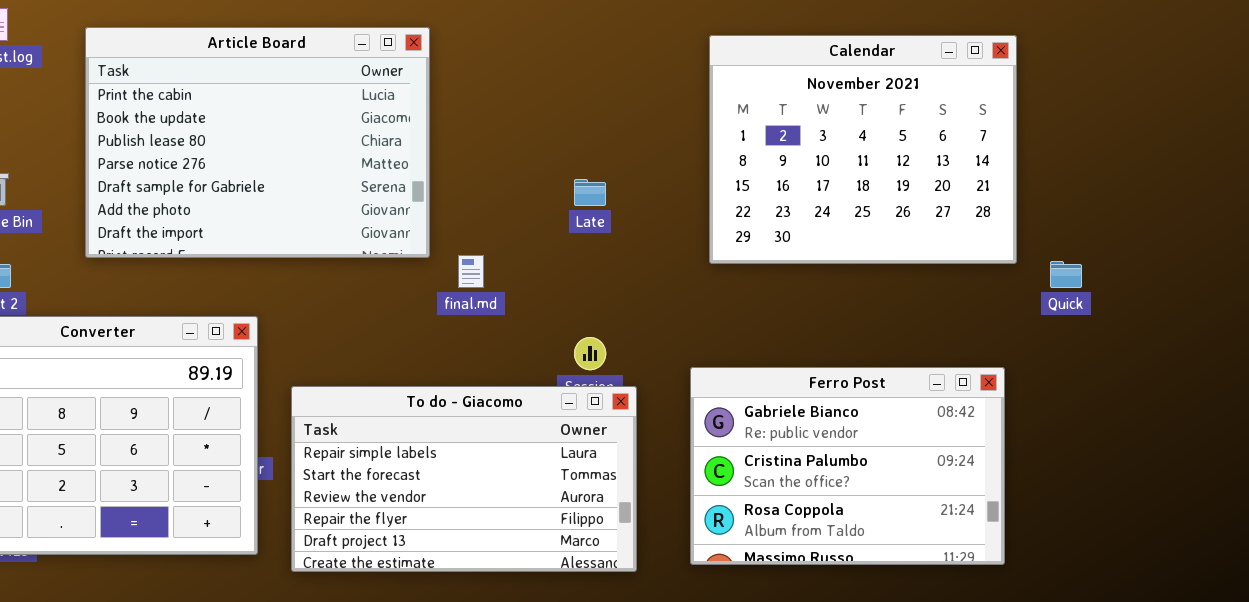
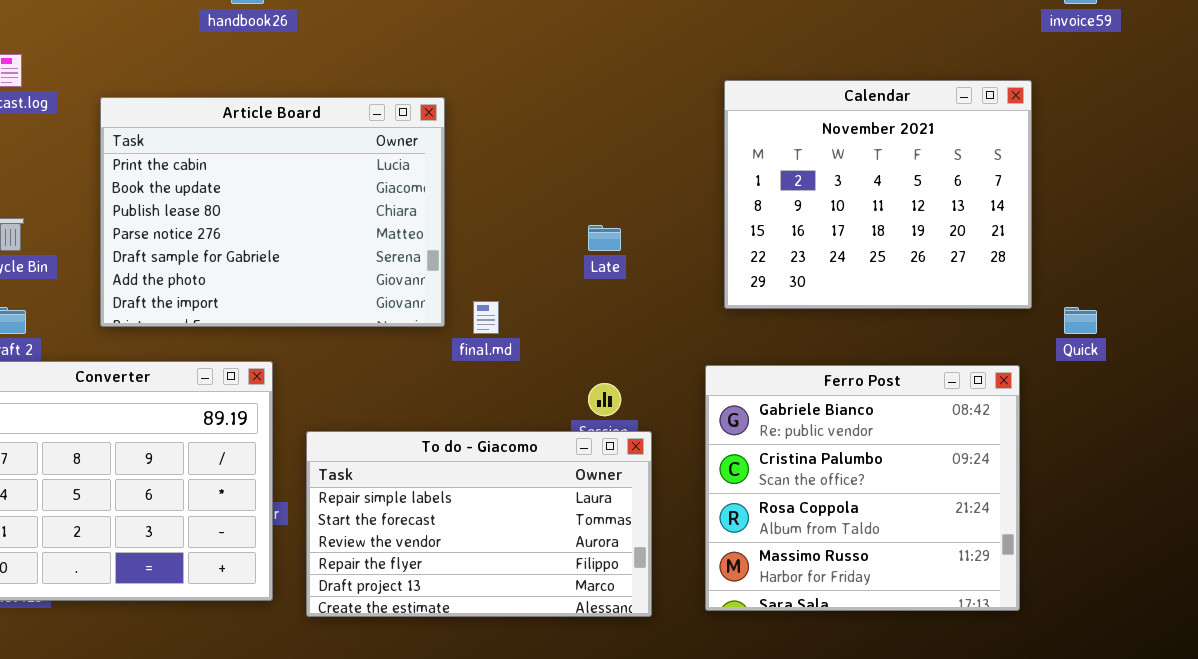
Article Board: [85,27,430,258] -> [100,97,445,327], moved
Ferro Post: [690,367,1005,565] -> [705,365,1020,611], resized

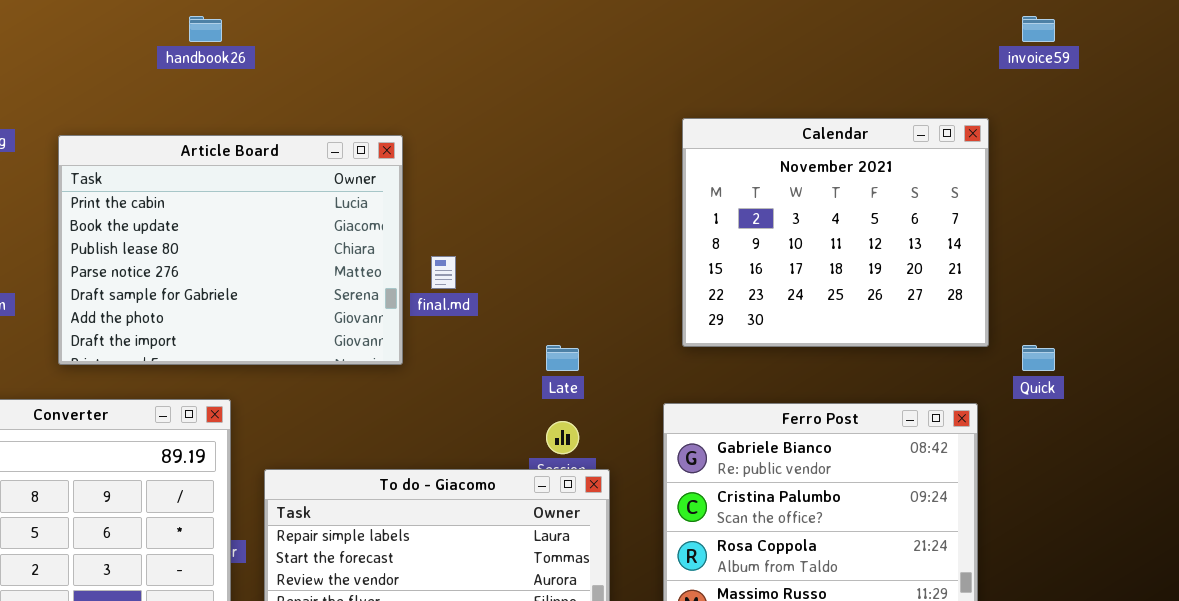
Late: [588,225,621,251] -> [546,345,579,371], moved
final.md: [473,301,499,334] -> [431,256,456,289], moved

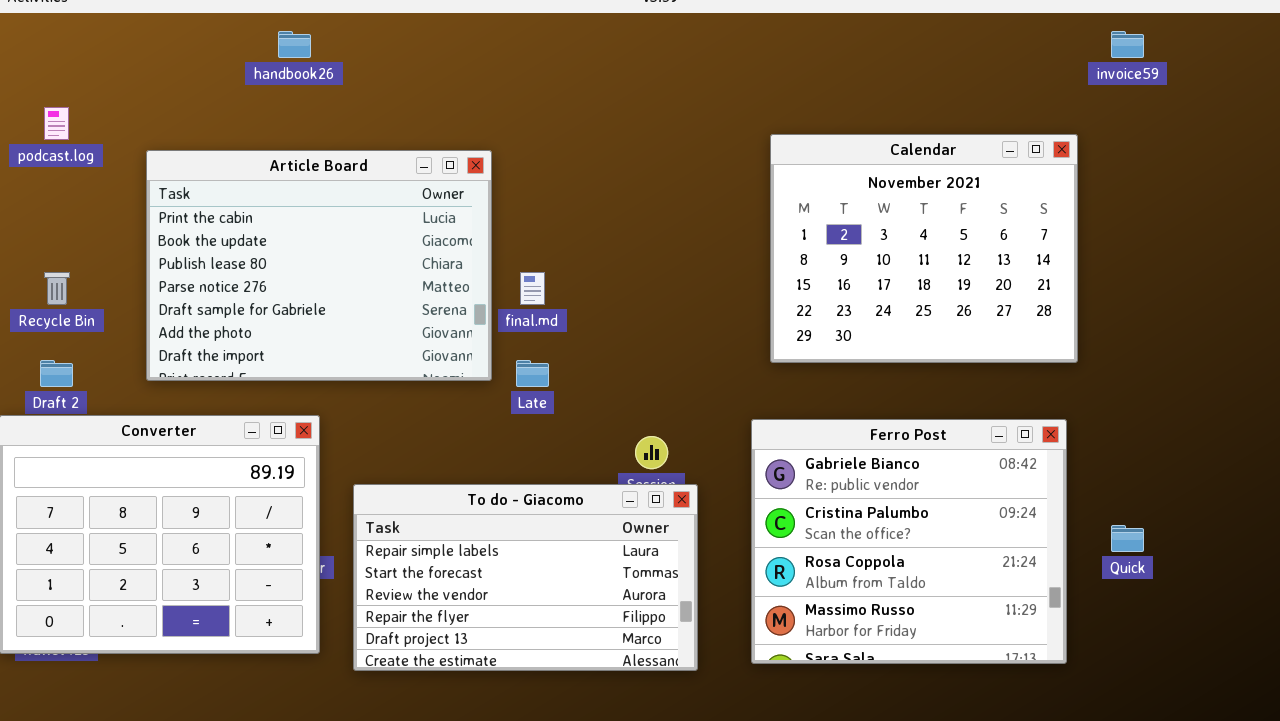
Late: [546,345,579,371] -> [516,360,549,387], moved
Quick: [1022,345,1055,371] -> [1111,525,1144,552], moved

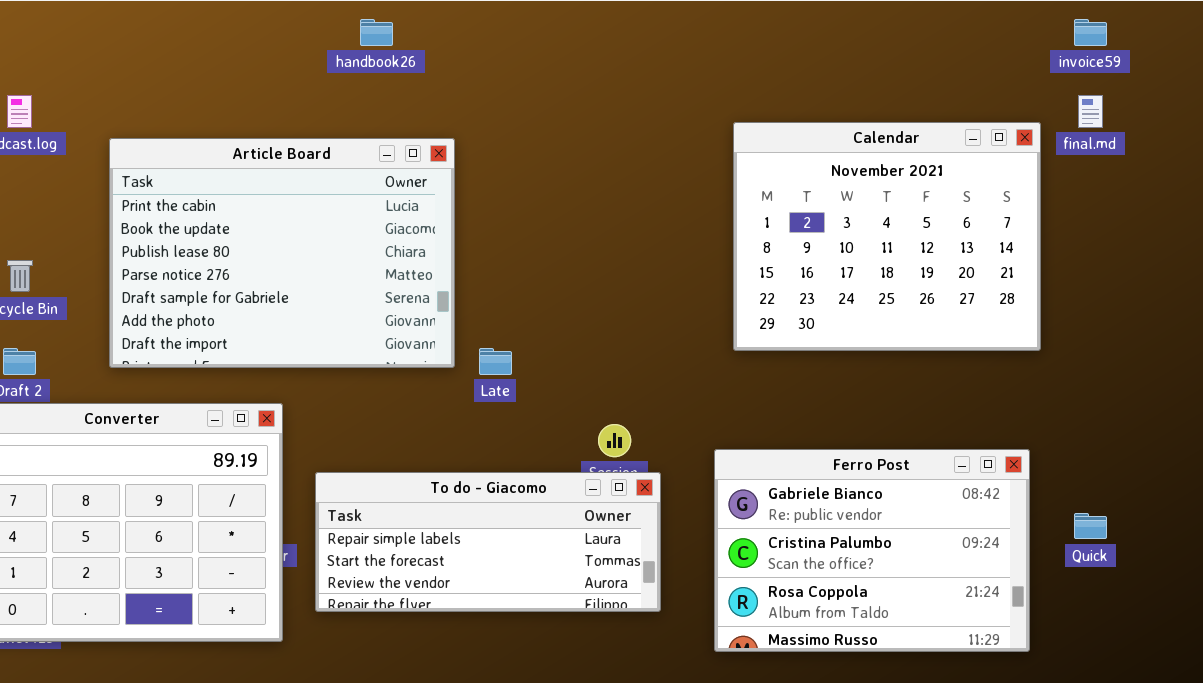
handbook26: [278,31,311,58] -> [360,19,393,46], moved
final.md: [520,272,545,305] -> [1078,95,1103,128], moved
Ferro Post: [751,419,1067,664] -> [714,449,1030,652], resized
To do - Giacomo: [353,484,698,671] -> [315,472,661,612], resized

